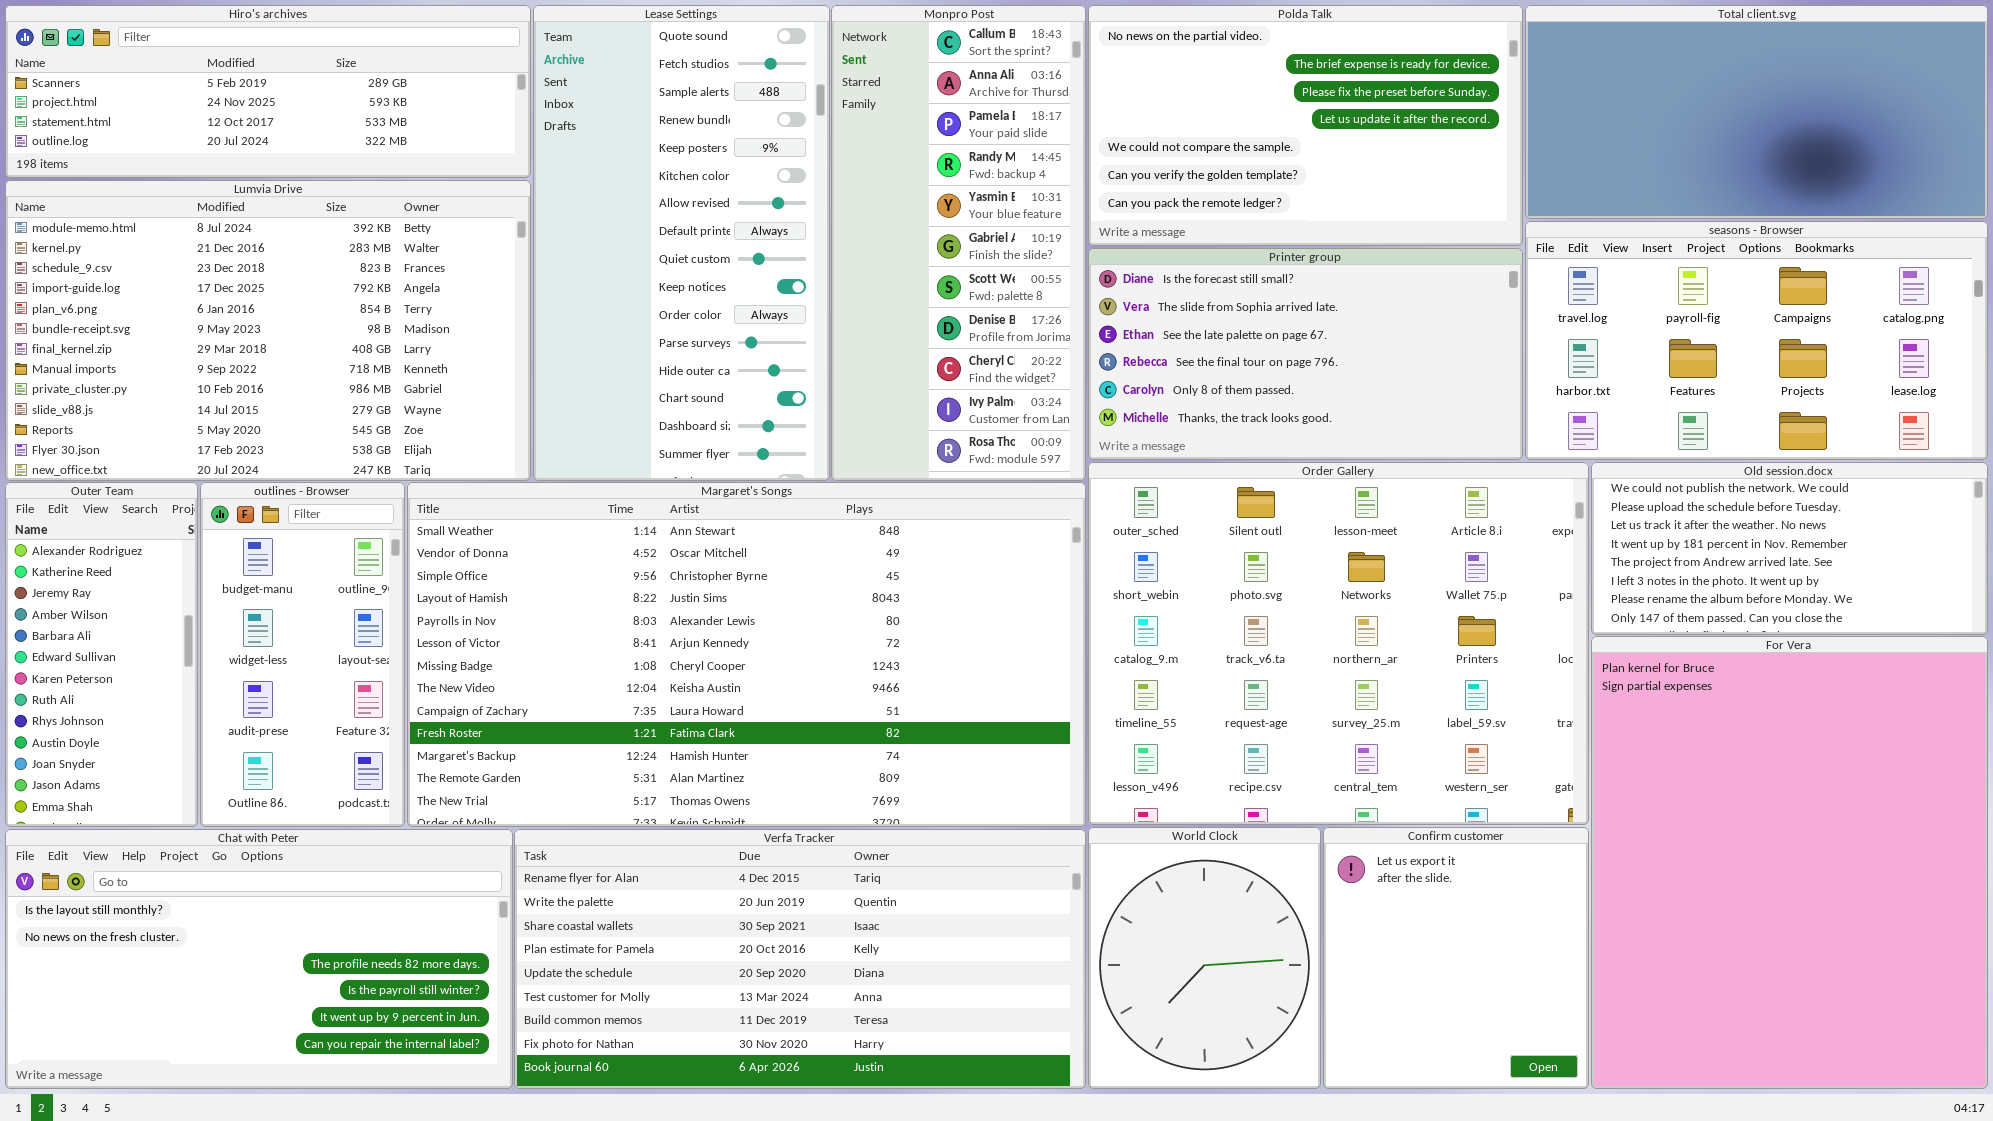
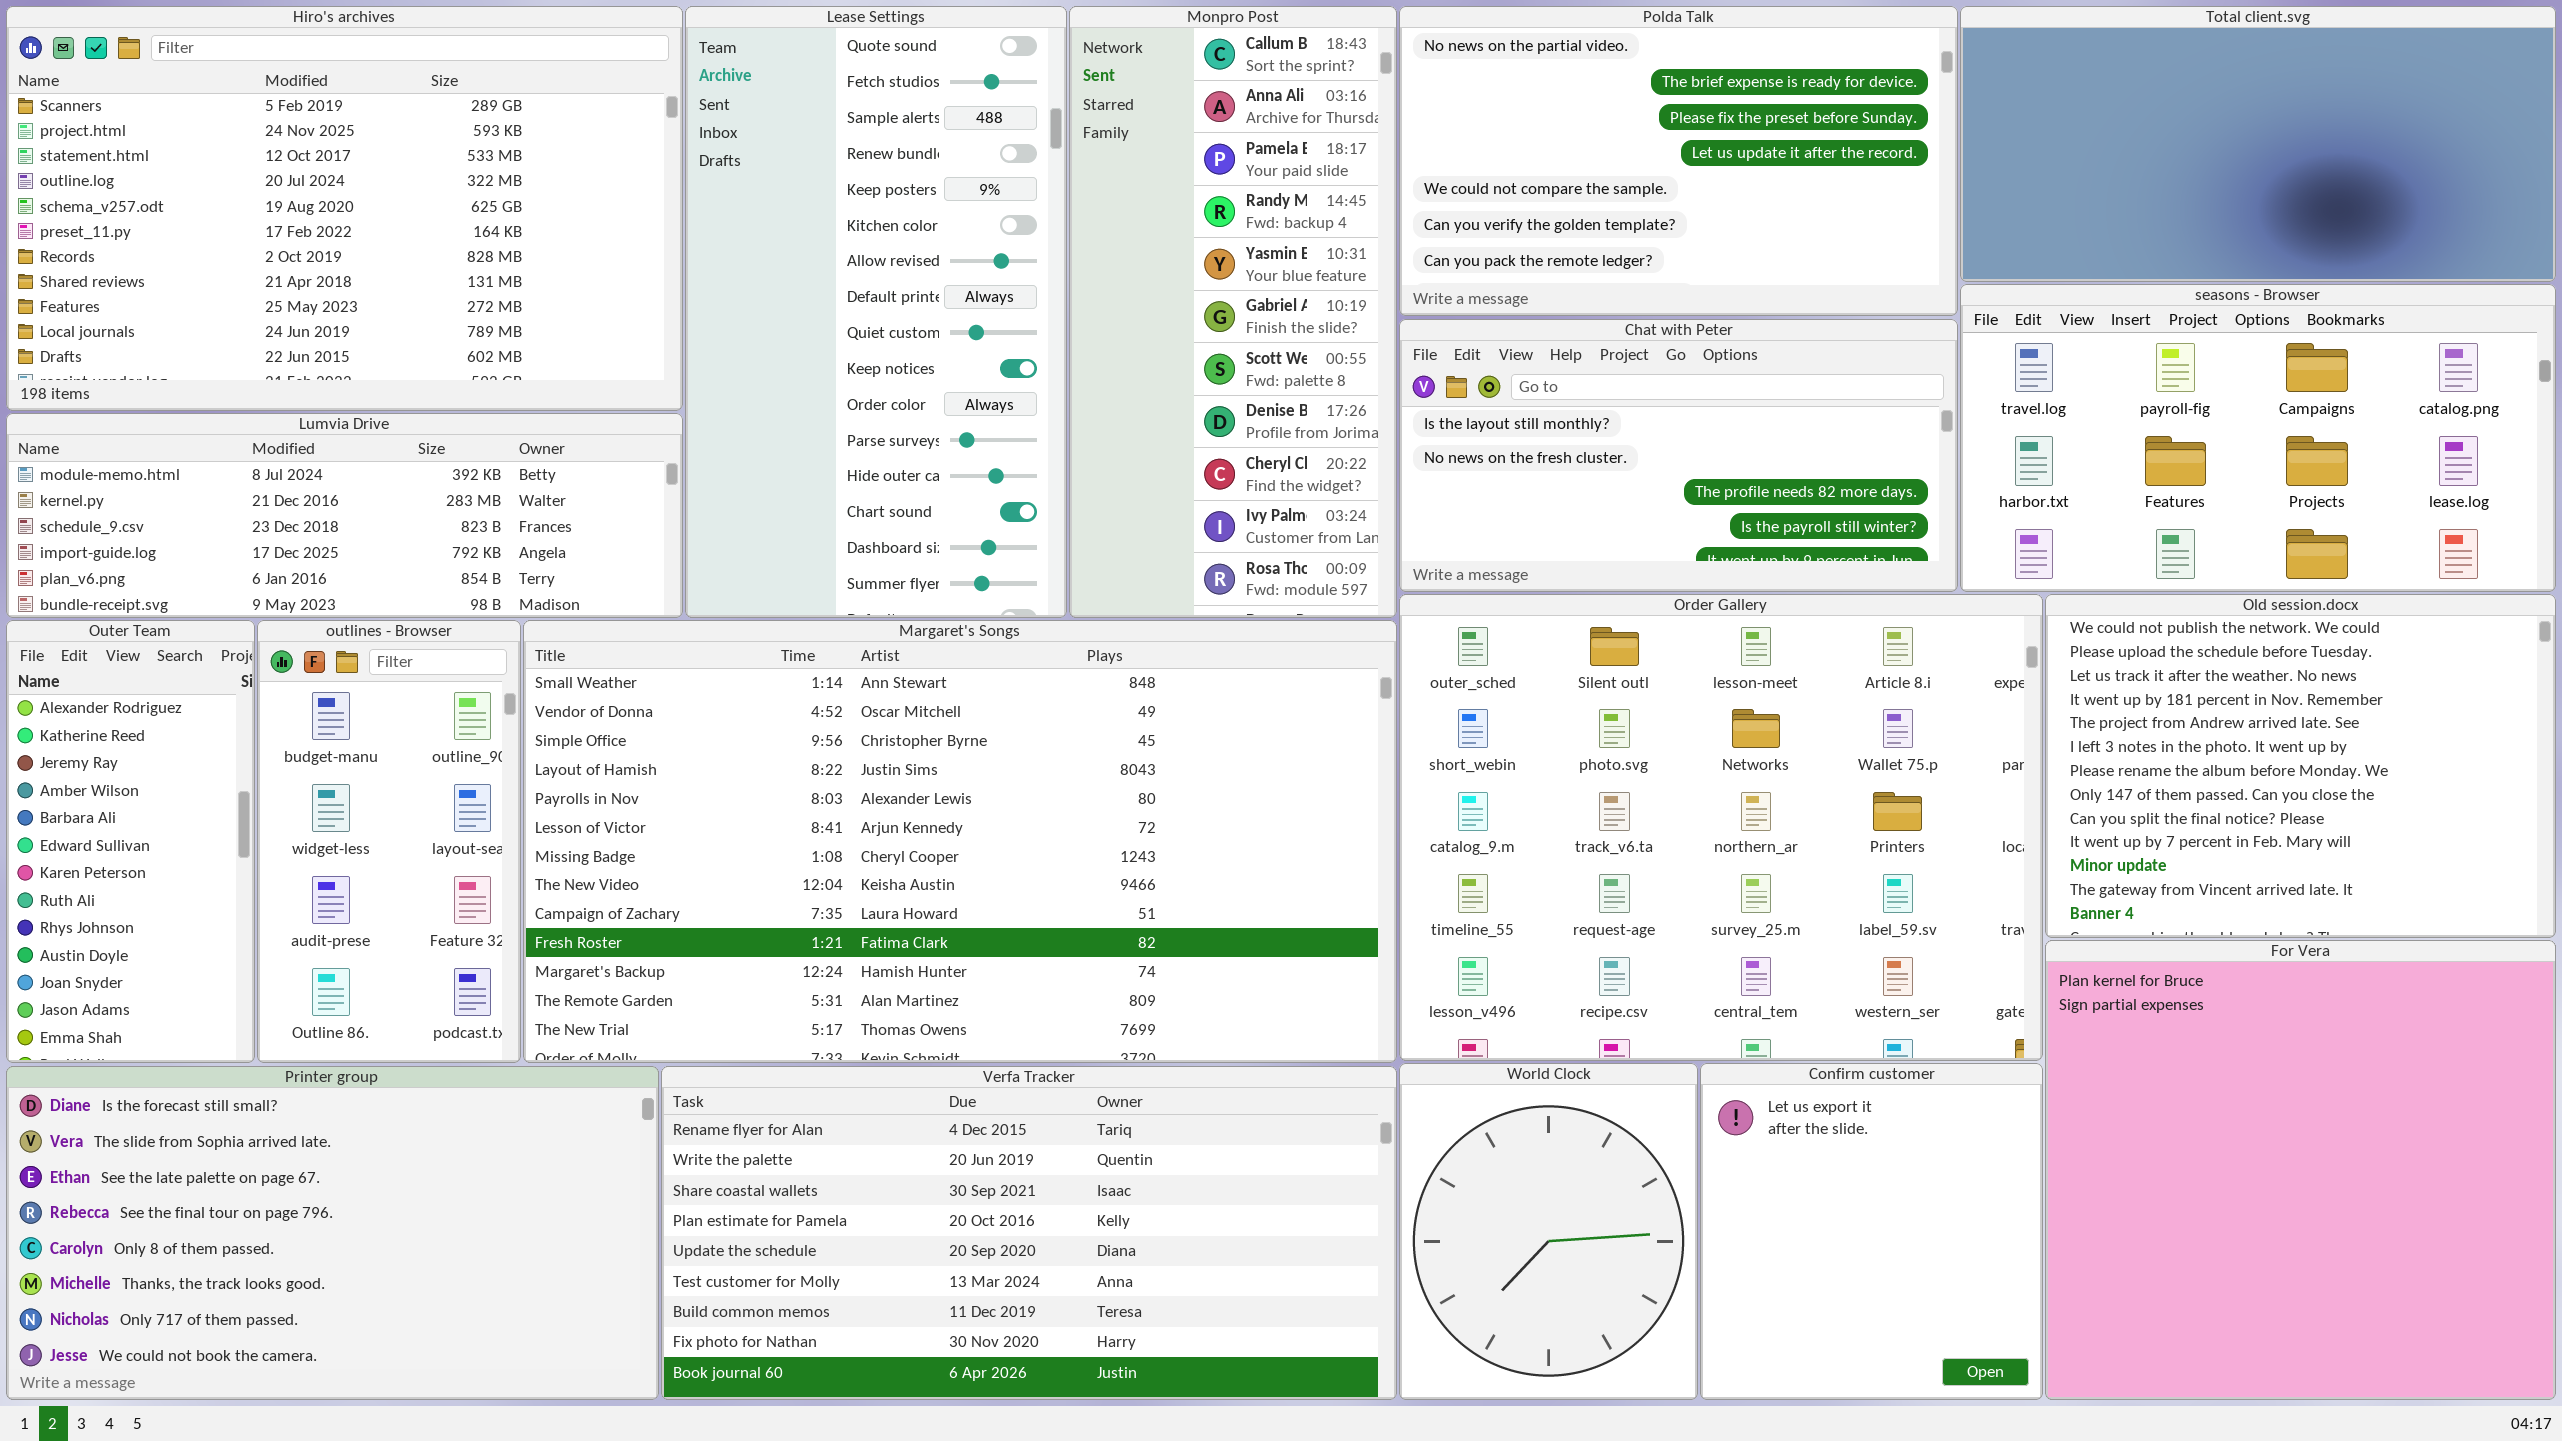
Hiro's archives: [5,5,531,178] -> [6,6,683,411], resized
Lumvia Drive: [5,180,531,481] -> [6,413,683,618], resized
Printer group: [1088,248,1523,460] -> [6,1066,659,1400], moved, resized
Old session.docx: [1591,462,1988,635] -> [2045,594,2556,938], resized
For Vera: [1591,636,1988,1089] -> [2045,940,2556,1400], resized
Chat with Peter: [5,829,513,1089] -> [1399,319,1958,592], moved, resized

